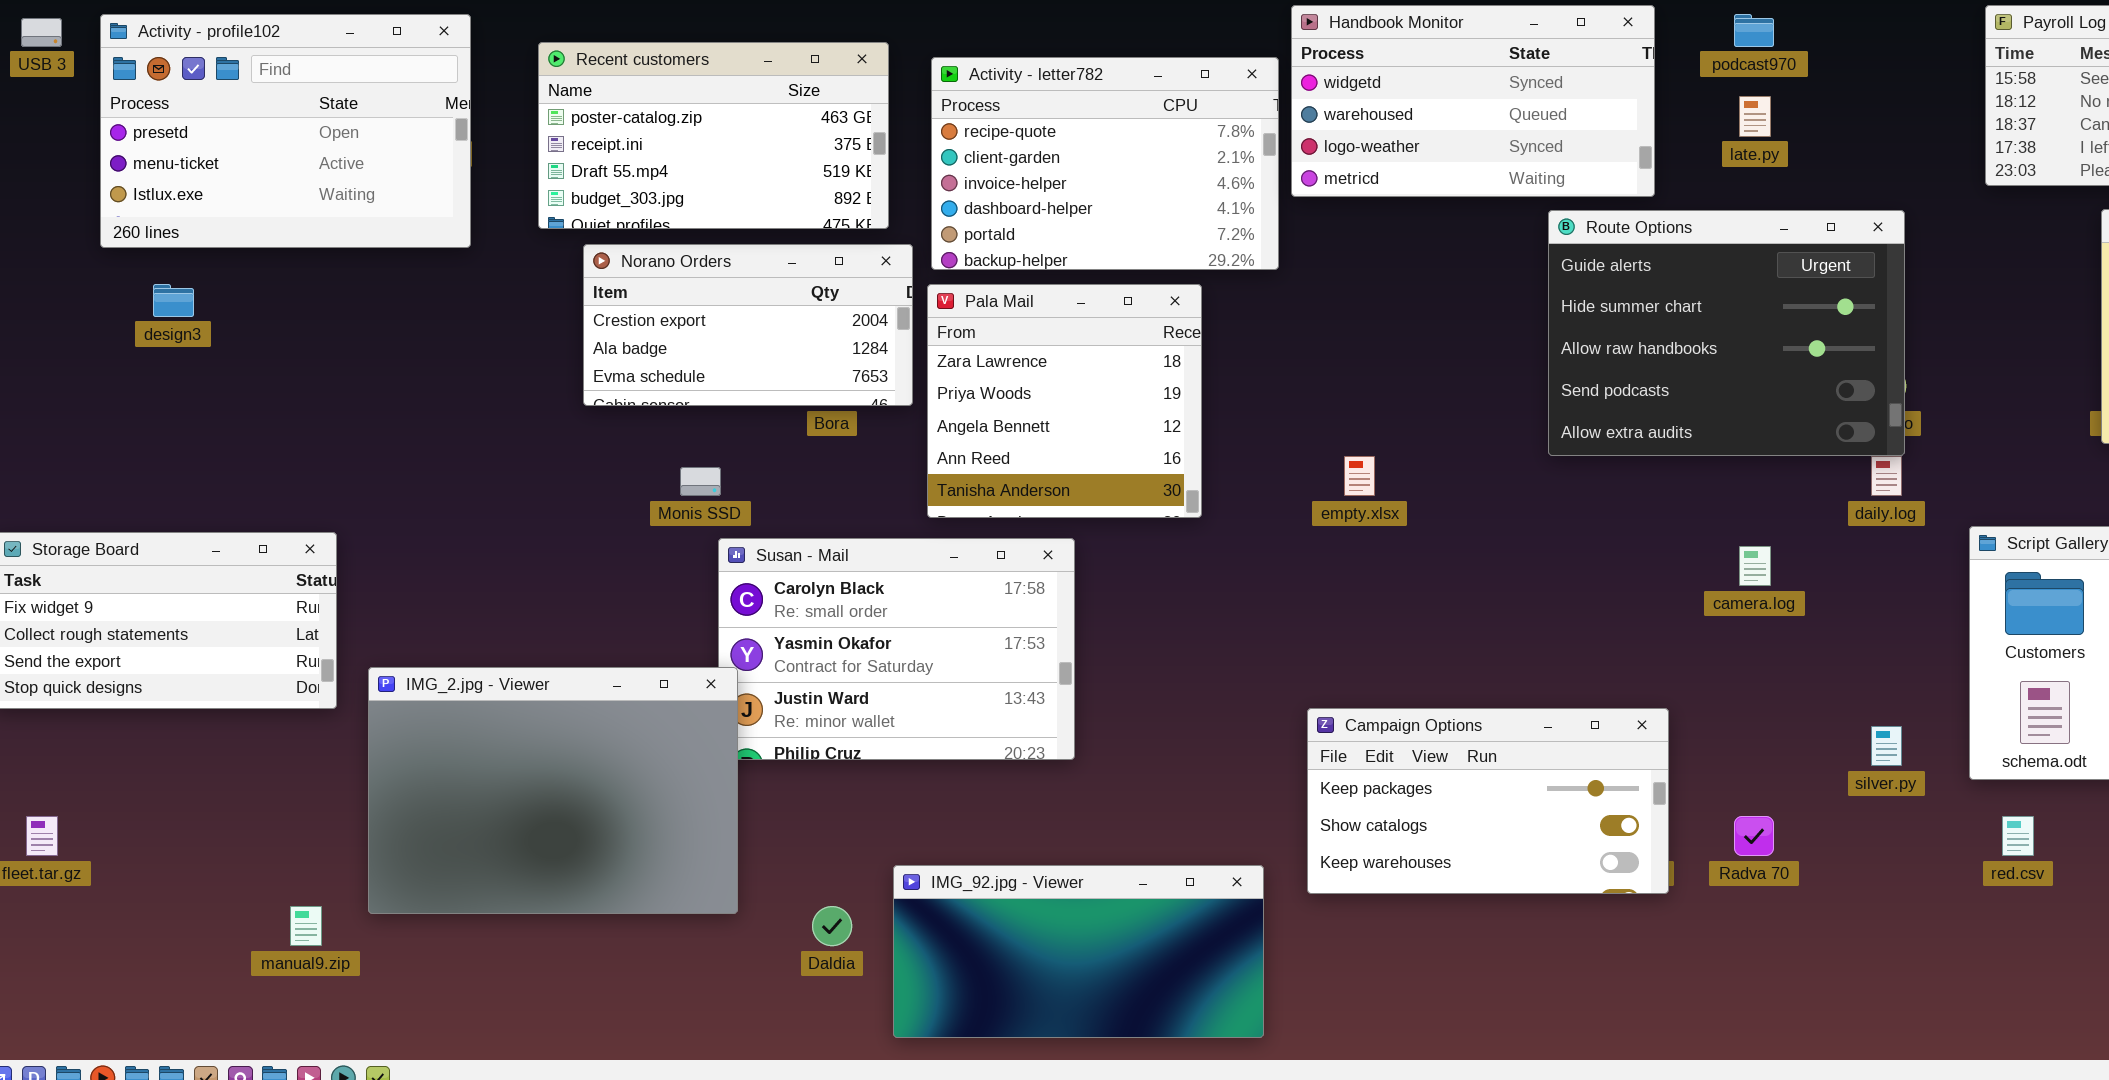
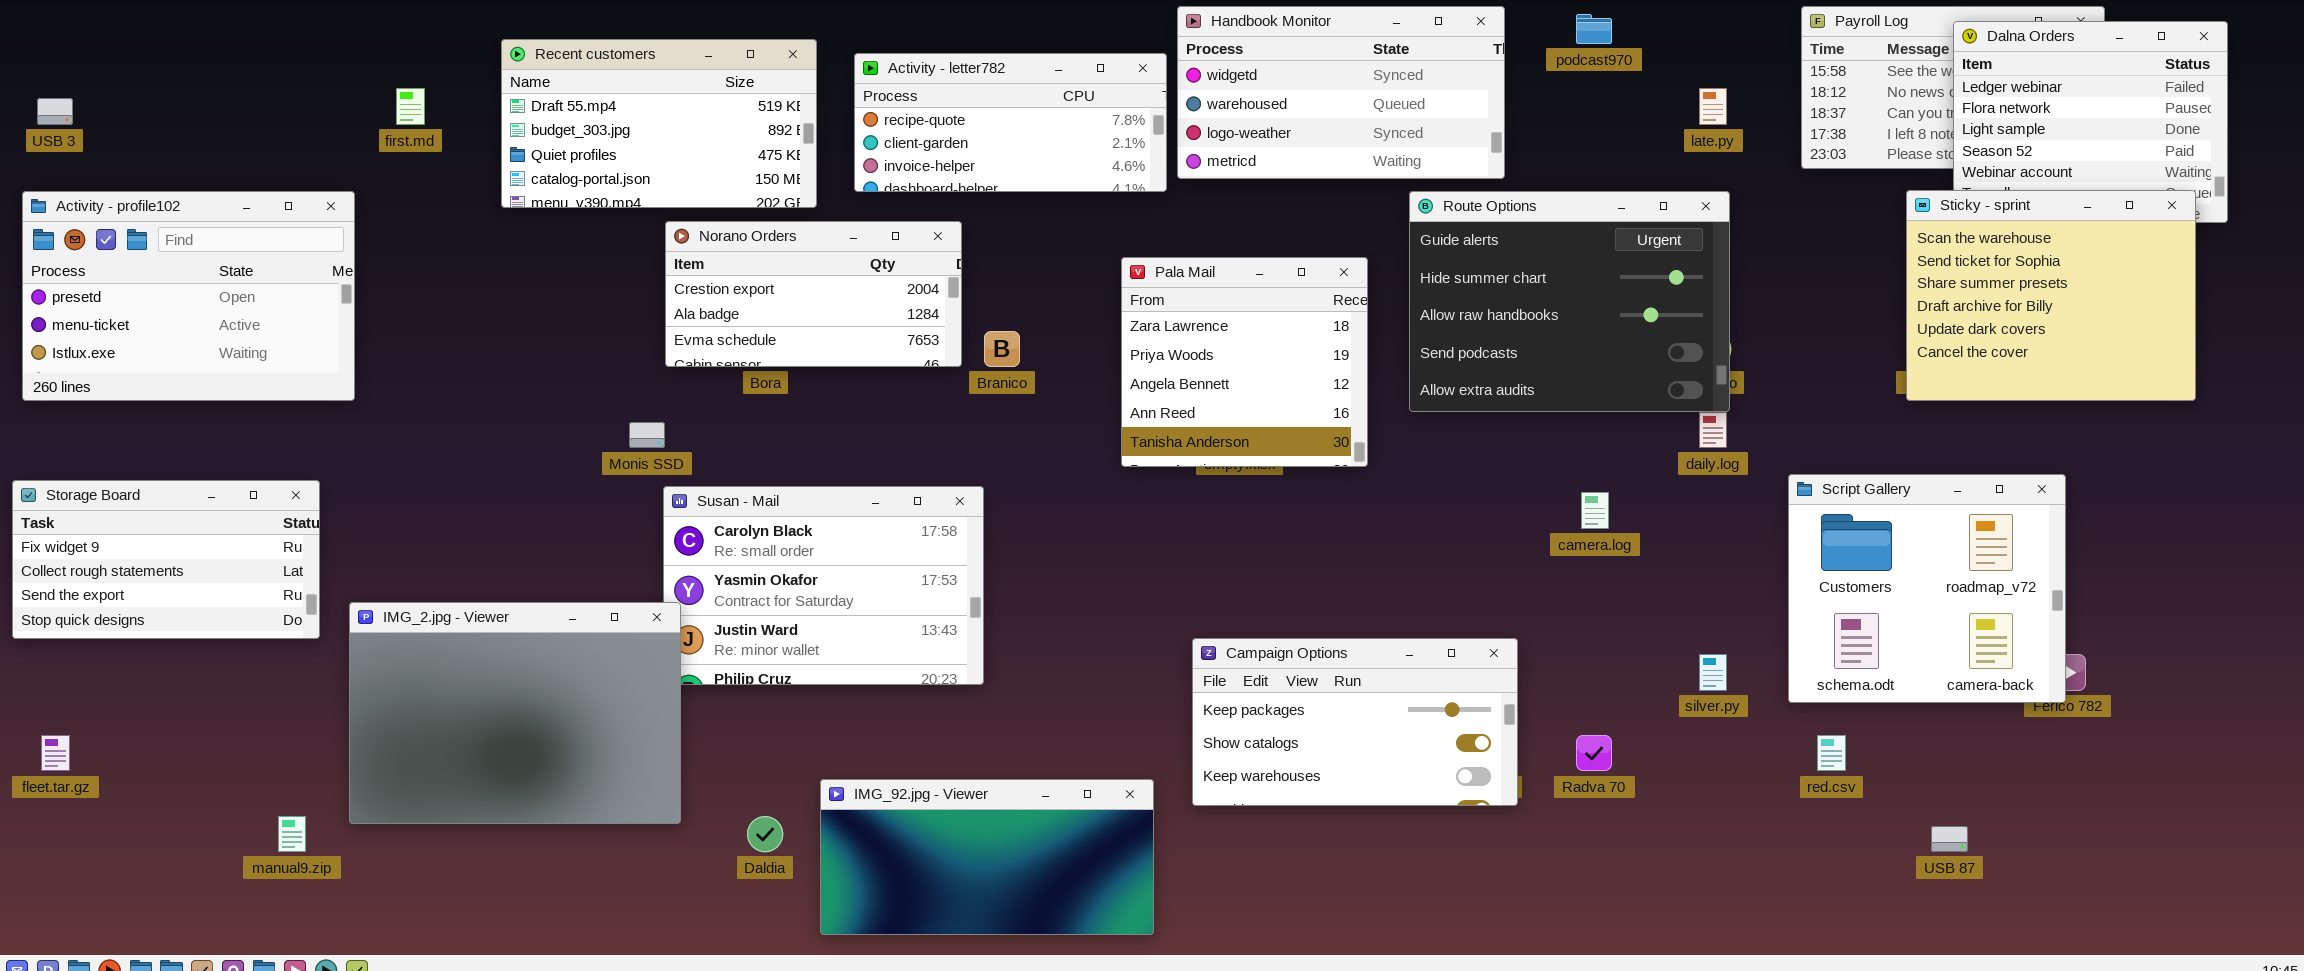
Activity - profile102: [100,14,471,248] -> [22,191,355,401], moved
USB 3: [21,18,62,47] -> [37,98,73,125], moved
Recent customers: [538,42,889,229] -> [501,39,817,208], scrolled down 2 rows
Activity - letter782: [931,57,1279,270] -> [854,53,1167,192], resized
late.py: [1739,96,1771,137] -> [1699,88,1727,125], moved
Norano Orders: [583,244,913,406] -> [665,221,962,367], moved
Pala Mail: [927,284,1202,518] -> [1121,257,1368,467], moved

